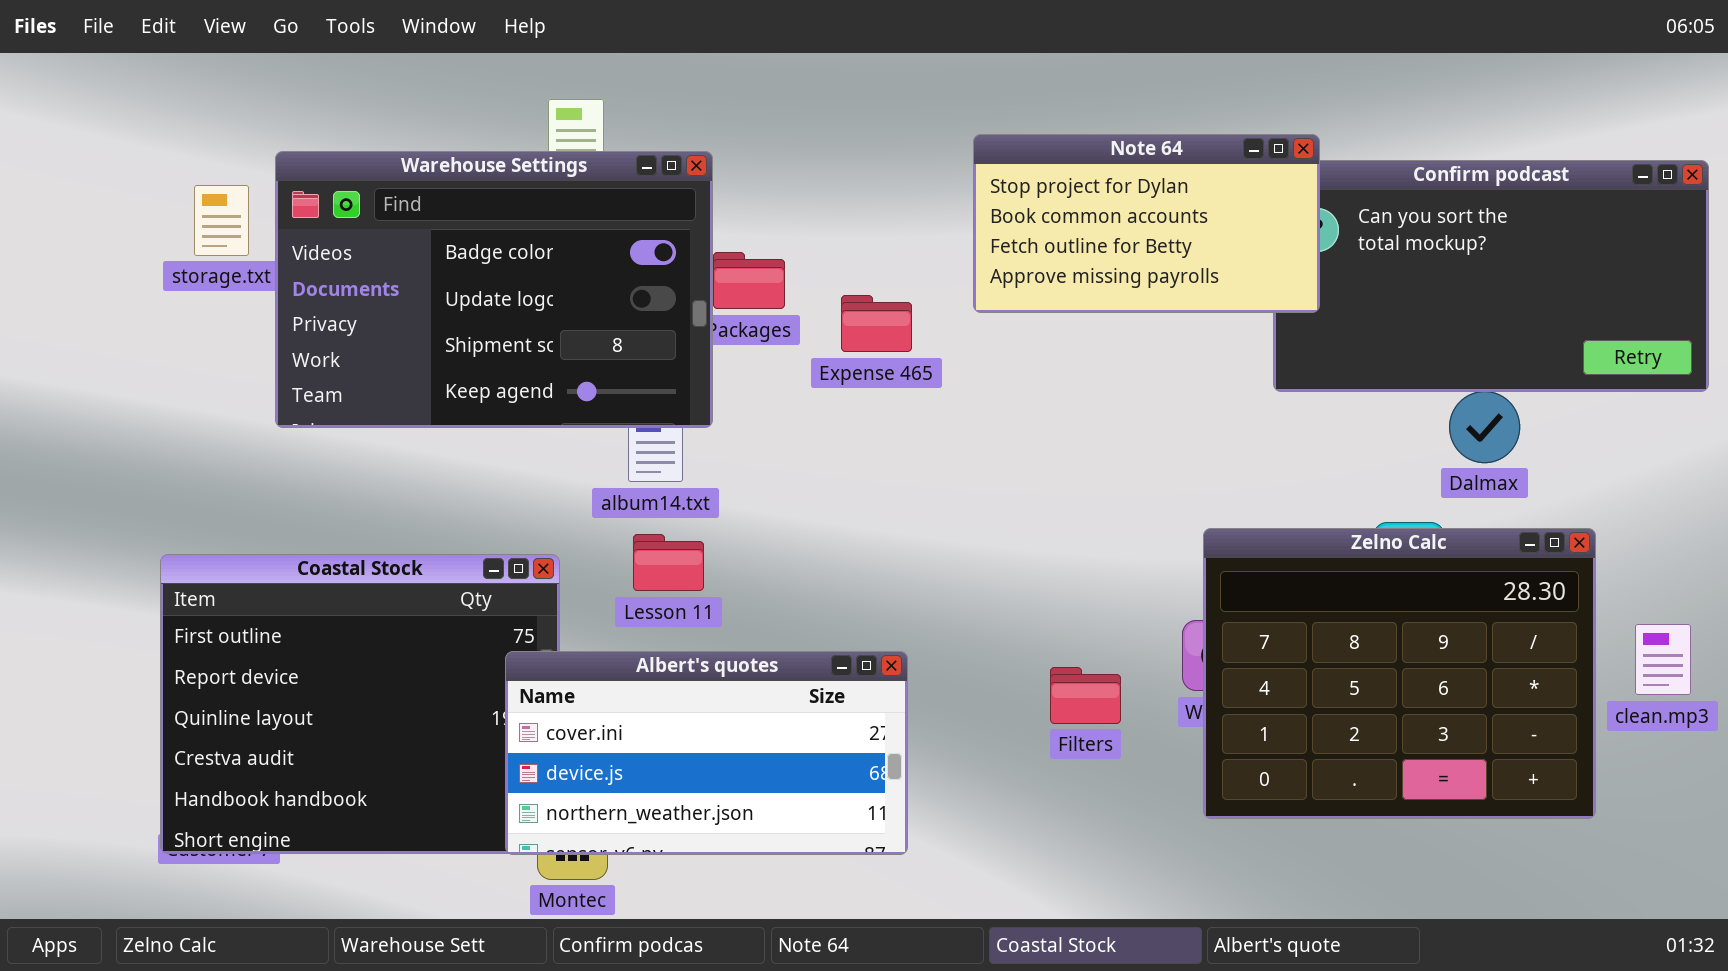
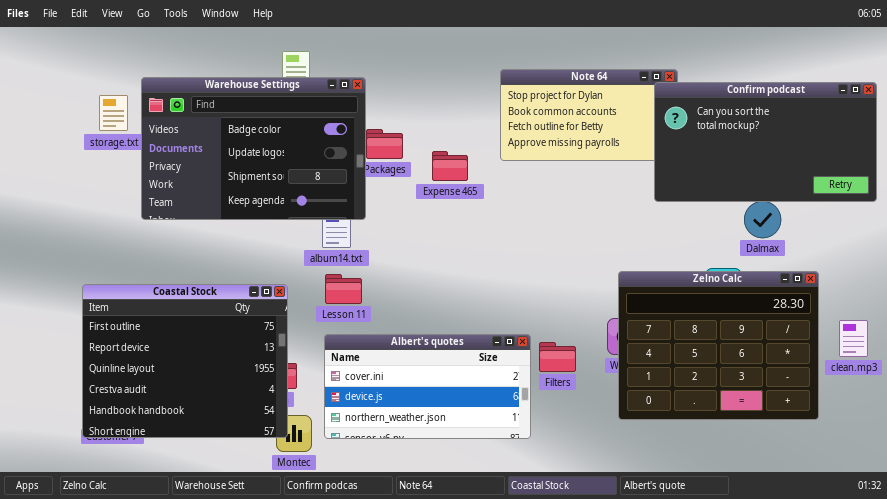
Confirm podcast: [1273,160,1709,392] -> [654,82,877,202], raised
Albert's quotes: [505,651,908,855] -> [324,334,531,439], moved

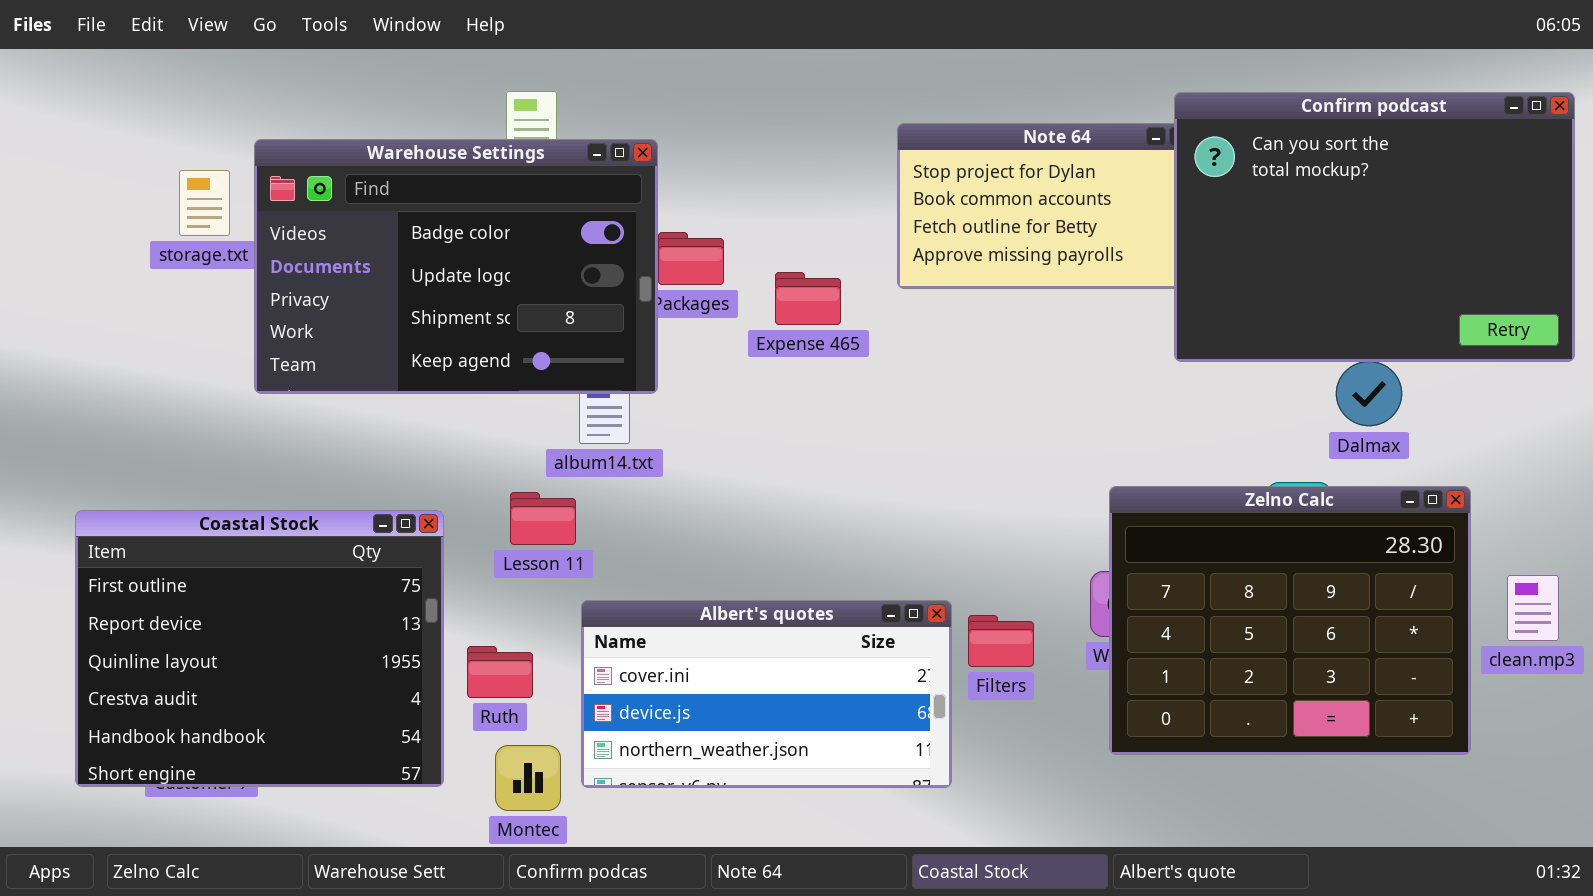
Confirm podcast: [654,82,877,202] -> [1174,92,1575,362], resized
Lesson 11: [325,274,362,304] -> [510,492,576,545], moved
Coastal Stock: [82,284,288,438] -> [75,510,444,787], moved

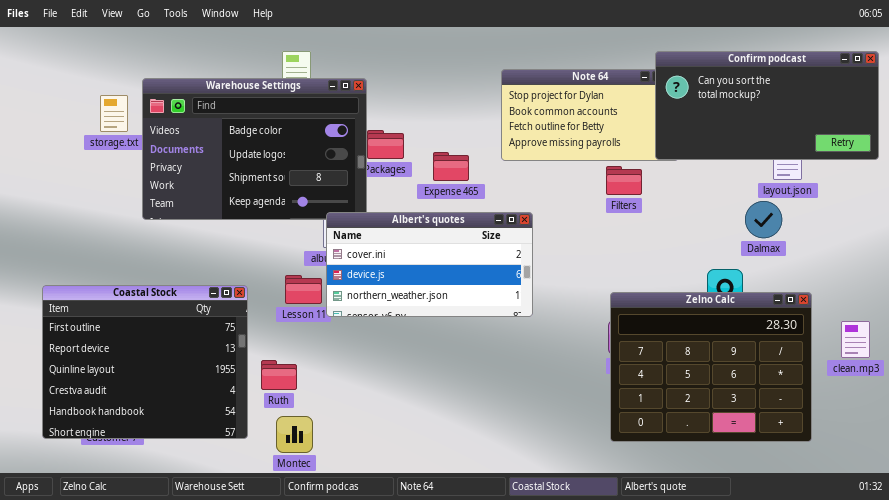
Confirm podcast: [1174,92,1575,362] -> [655,51,879,160], resized
Zelno Calc: [1109,486,1471,755] -> [610,292,812,442], moved
Albert's quotes: [581,600,952,788] -> [326,212,533,317], moved
Filters: [968,615,1034,667] -> [606,166,642,195], moved

